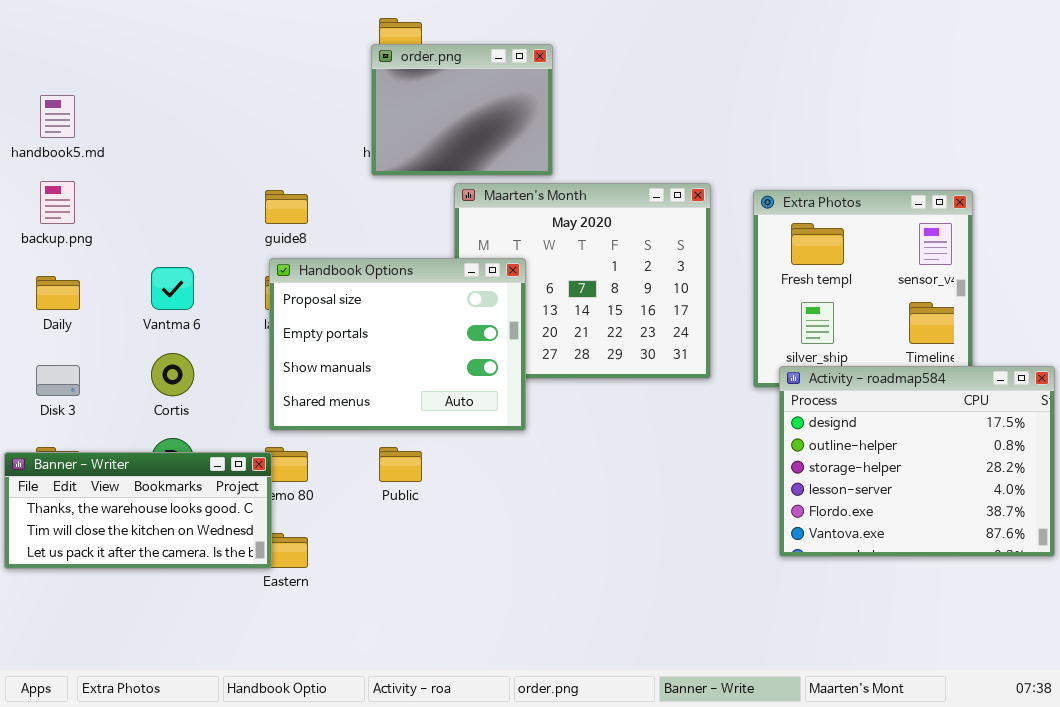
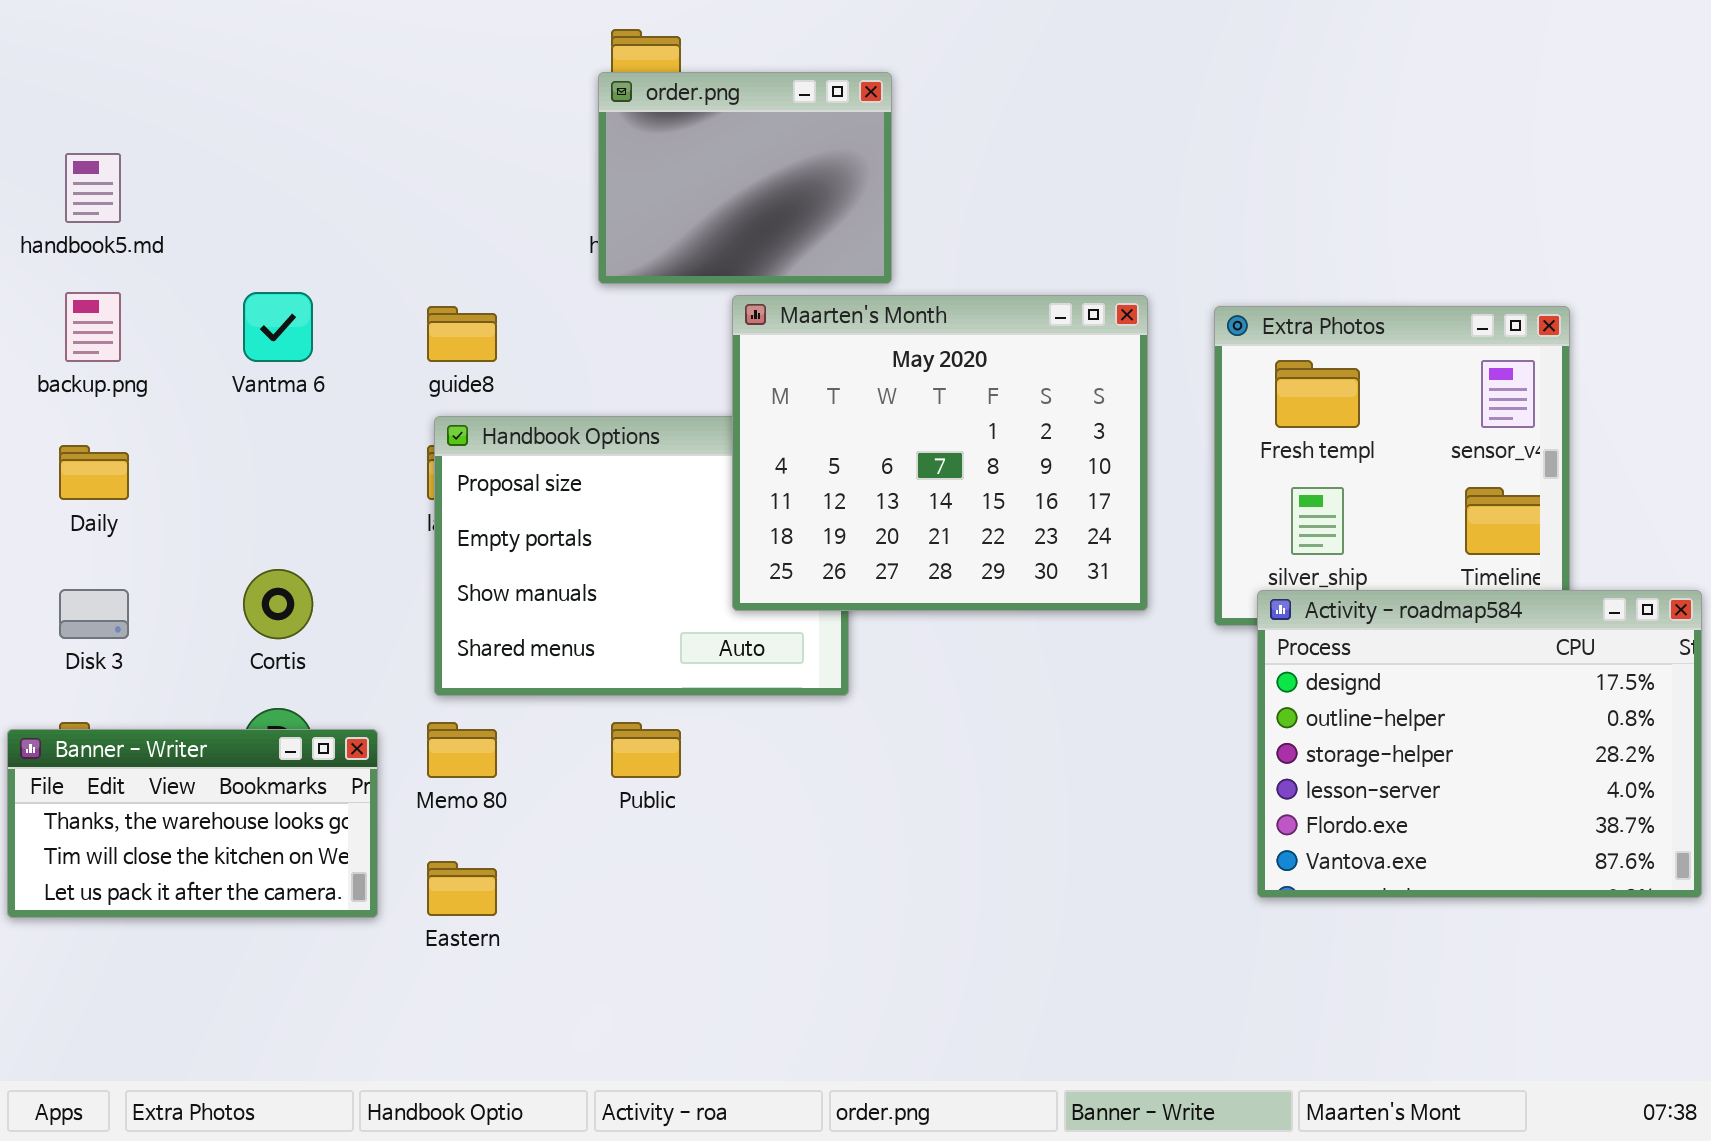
Maarten's Month: [454,183,711,379] -> [732,295,1148,611], raised
Vantma 6: [151,267,194,310] -> [243,292,313,362], moved
Banner - Writer: [4,452,272,569] -> [7,729,378,918], resized

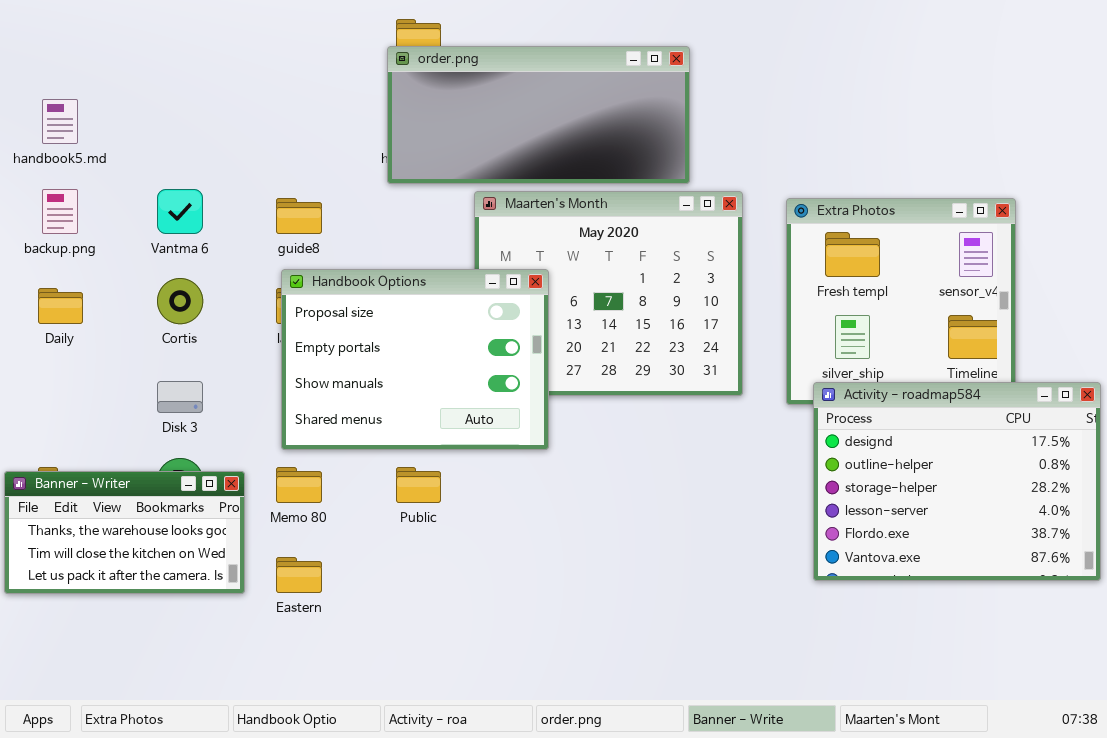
order.png: [598,72,892,284] -> [387,46,690,184], resized
Handbook Options: [434,416,849,696] -> [281,269,549,450], raised
Cortis: [243,569,313,639] -> [157,278,203,324], moved
Disk 3: [59,589,129,639] -> [157,381,203,413], moved

